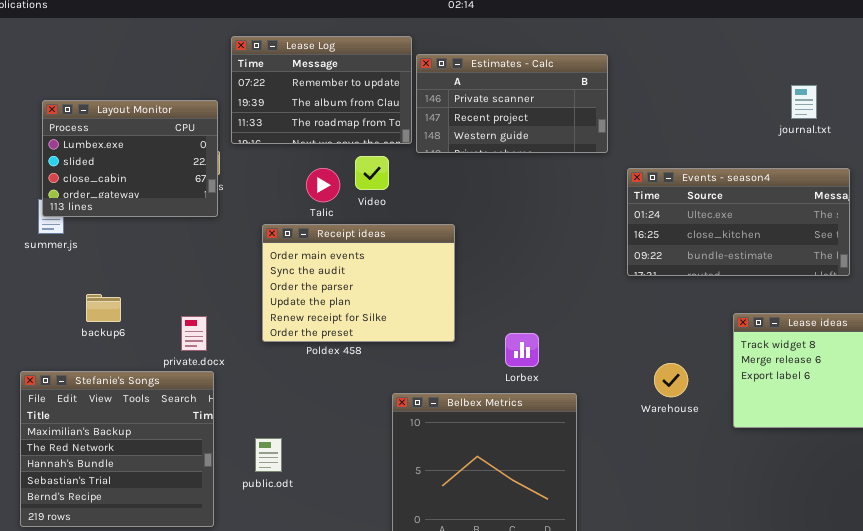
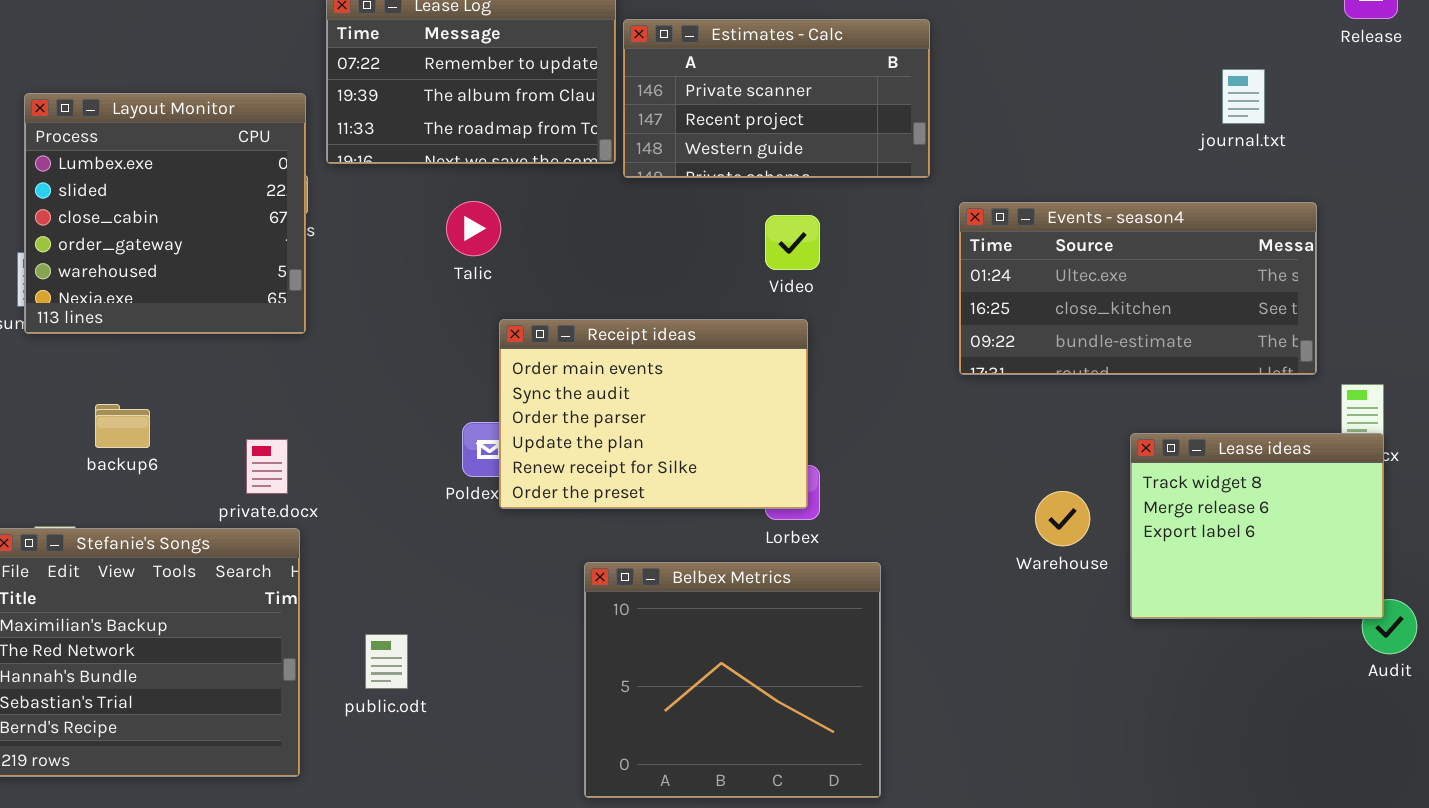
Layout Monitor: [42,100,218,217] -> [24,93,306,334], resized
Video: [355,156,389,190] -> [765,215,820,270], moved
Receipt ideas: [262,224,455,342] -> [499,319,808,509], moved
Warehouse: [654,363,688,397] -> [1035,491,1090,546], moved

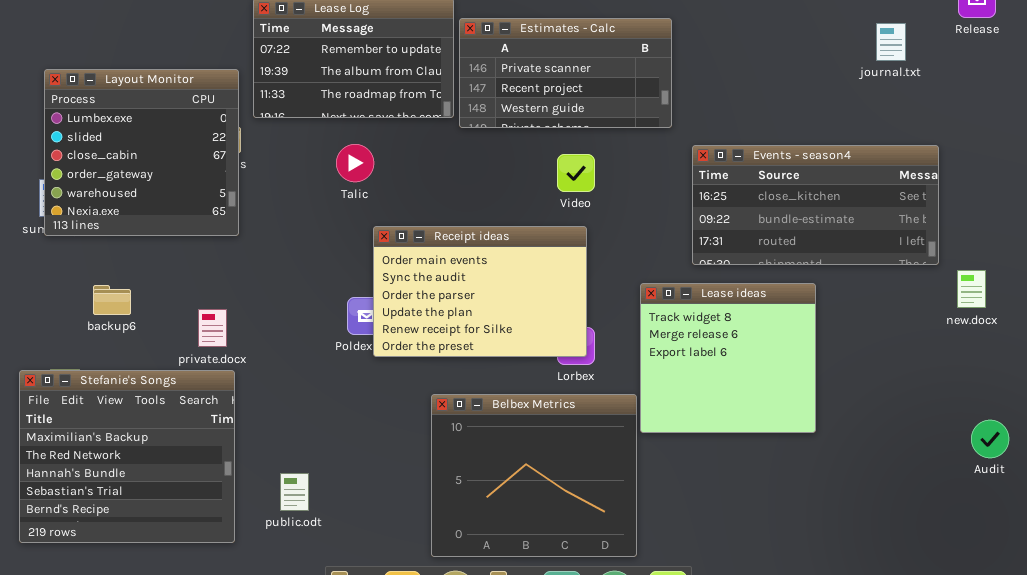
journal.txt: [1222,69,1265,124] -> [876,23,906,61], moved
Events - season4: [959,202,1317,375] -> [692,145,939,265], scrolled down 1 row
Lease ideas: [1130,433,1384,619] -> [640,283,816,433], moved, resized
public.odt: [365,634,408,689] -> [280,473,309,511], moved

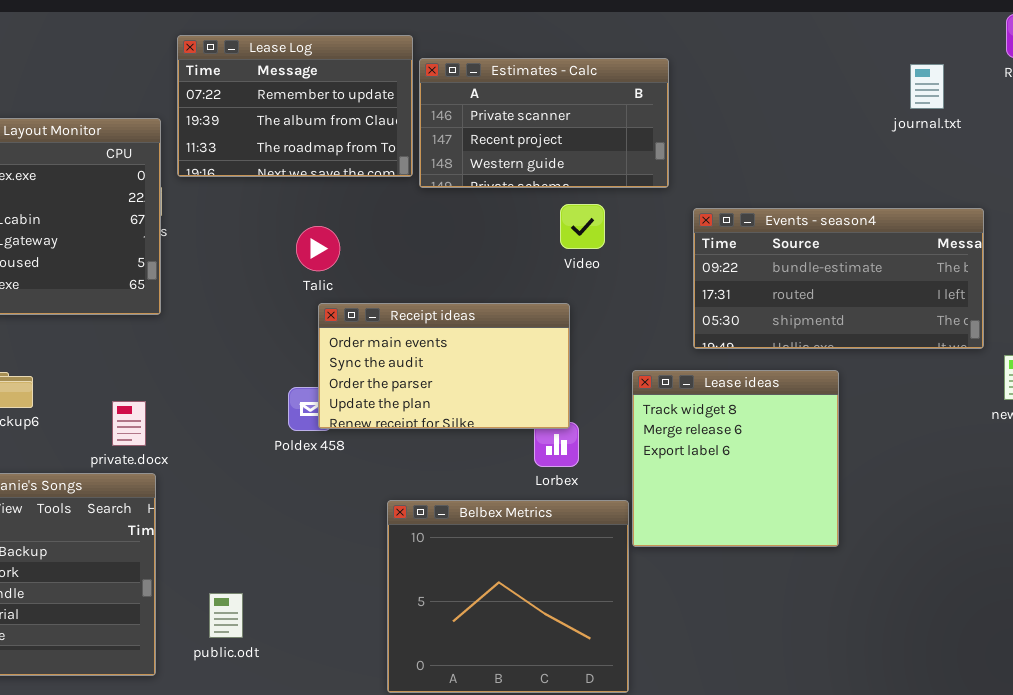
Talic: [336,144,374,182] -> [296,226,340,271], moved
Events - season4: [692,145,939,265] -> [693,208,984,349], scrolled down 1 row
Video: [557,154,595,192] -> [560,204,605,249], moved
Receipt ideas: [373,226,587,357] -> [318,303,570,429], resized

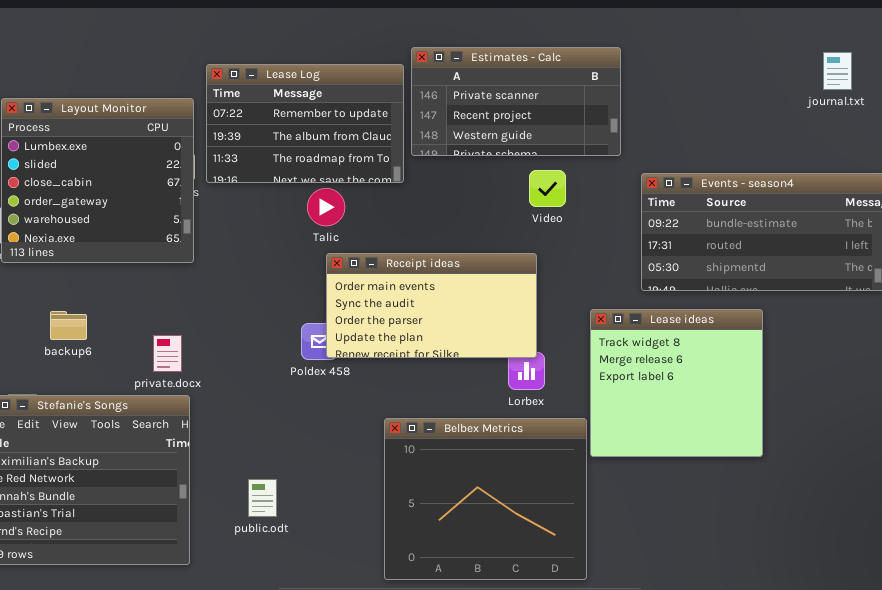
Lease Log: [177,35,413,177] -> [206,64,404,183], moved
public.odt: [209,593,243,638] -> [248,479,277,517], moved

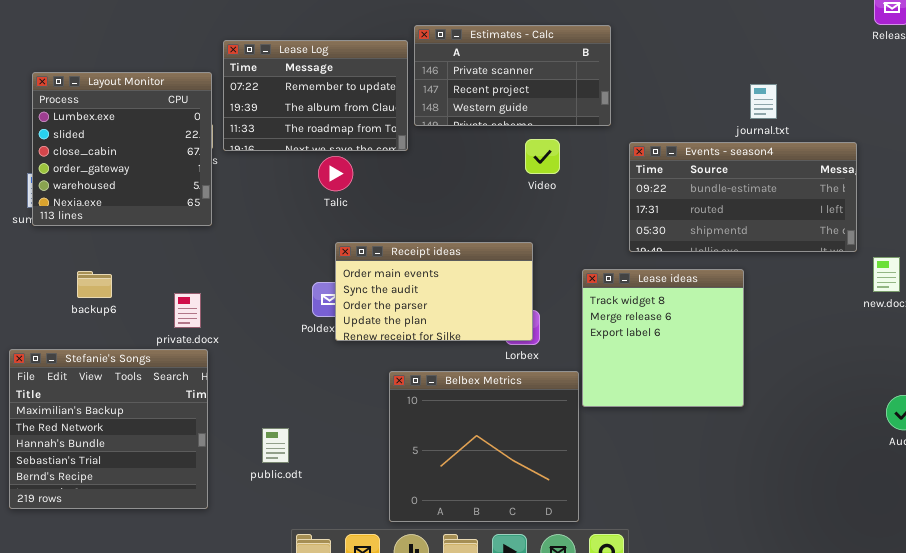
journal.txt: [823,52,852,90] -> [750,84,777,119], moved
Receipt ideas: [326,253,537,358] -> [335,242,533,341], moved

